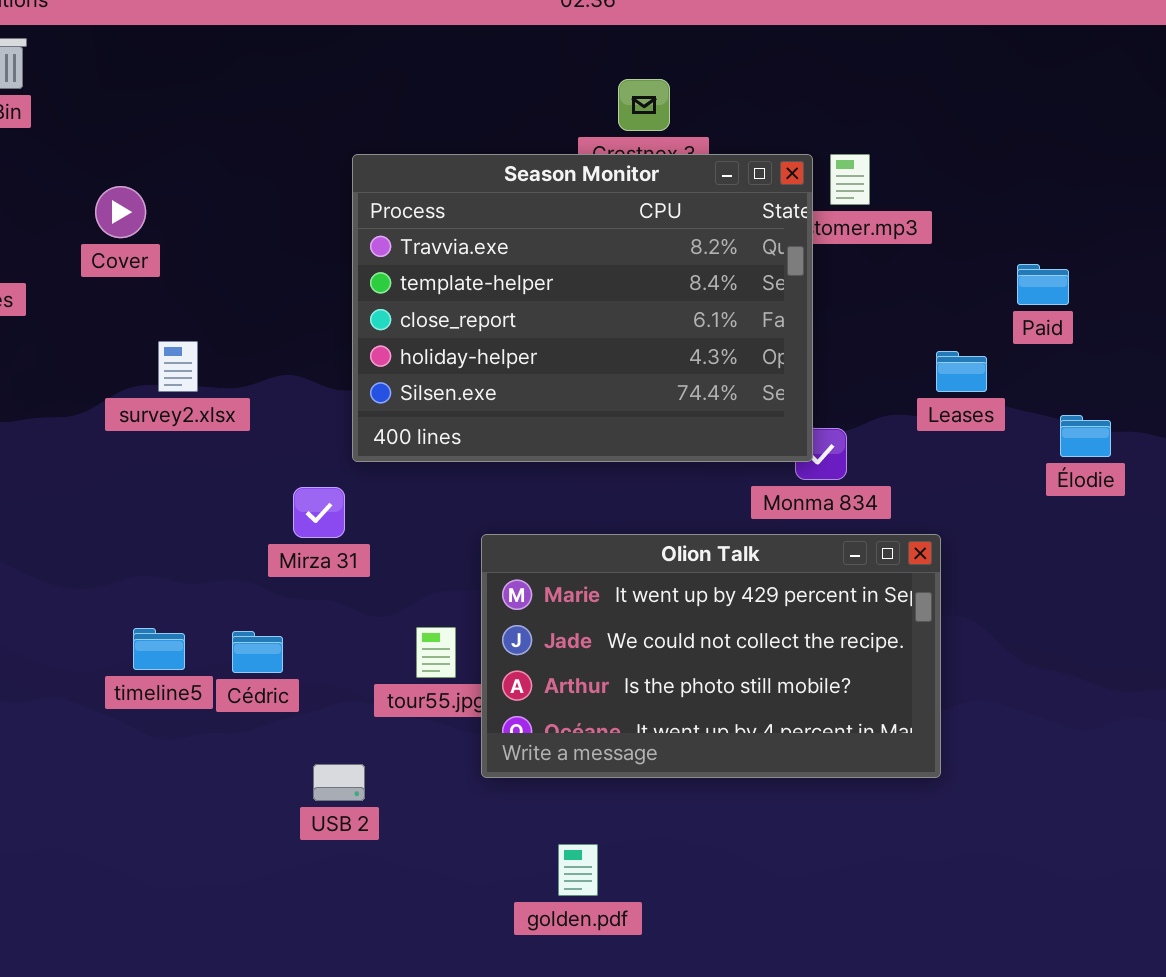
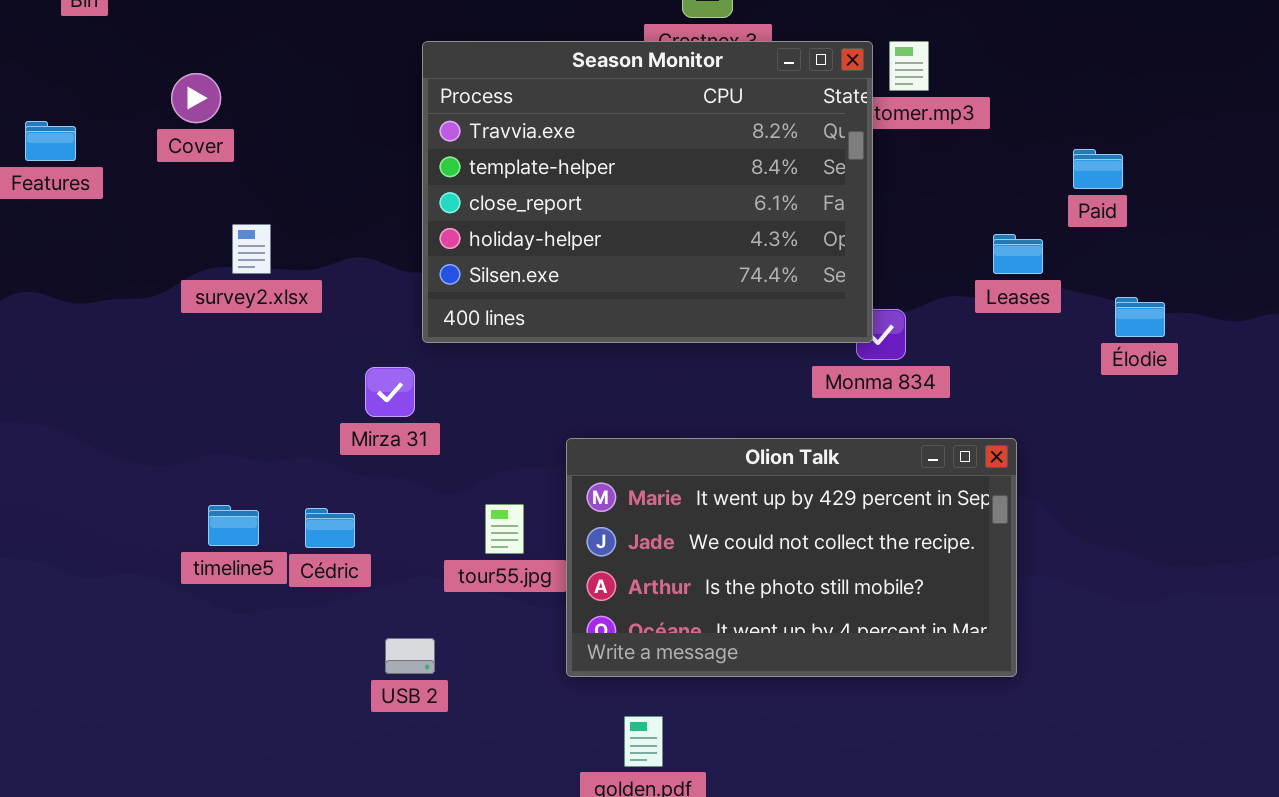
Olion Talk: [481,534,941,778] -> [566,438,1017,677], moved

